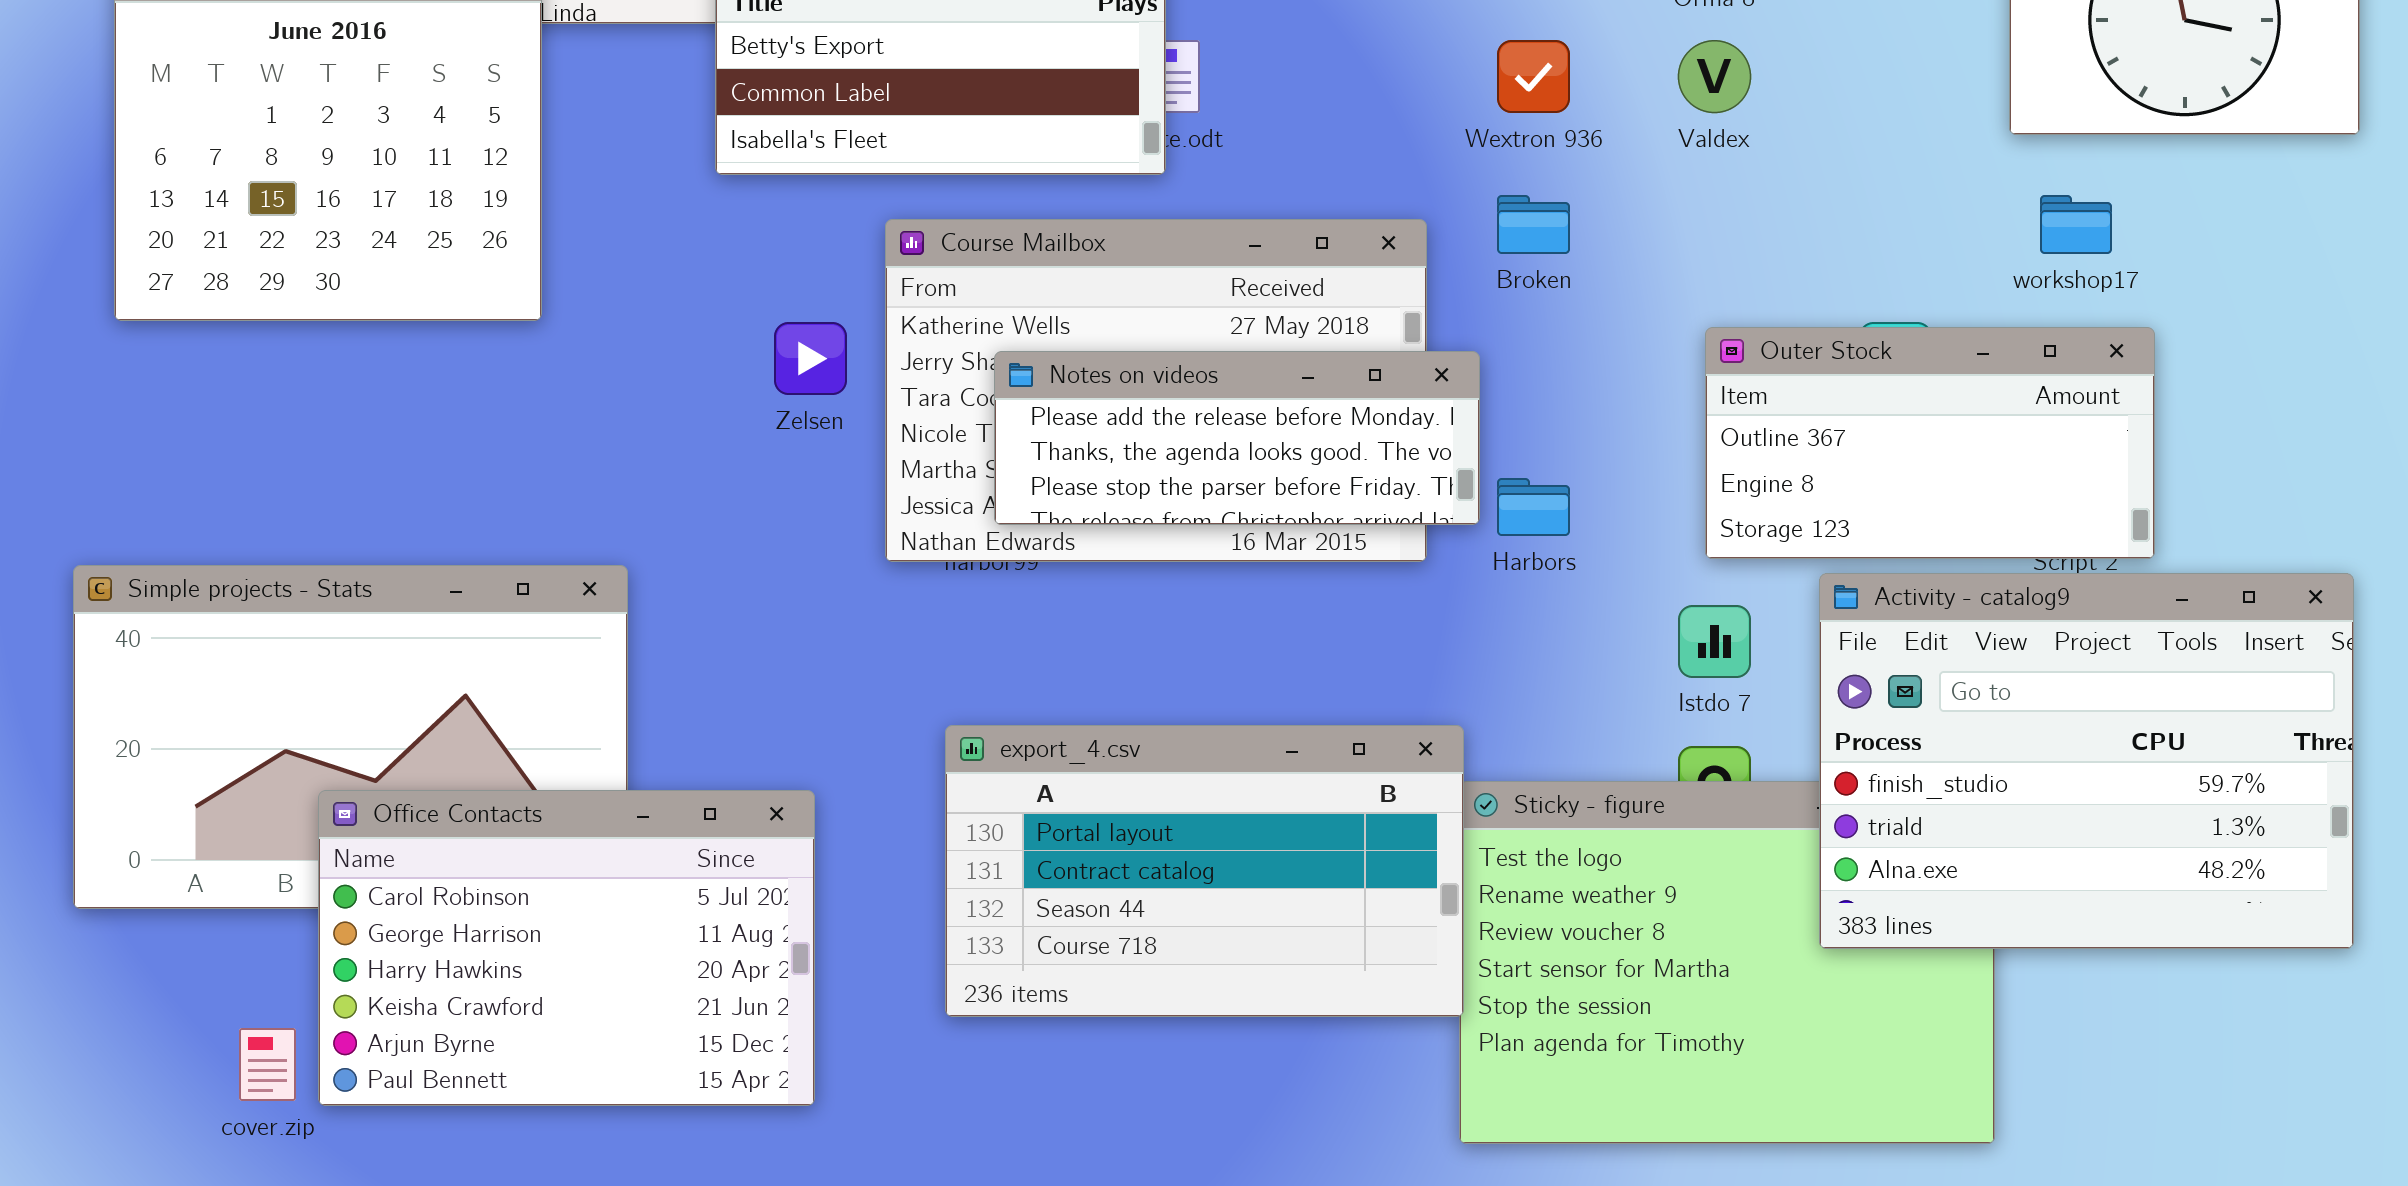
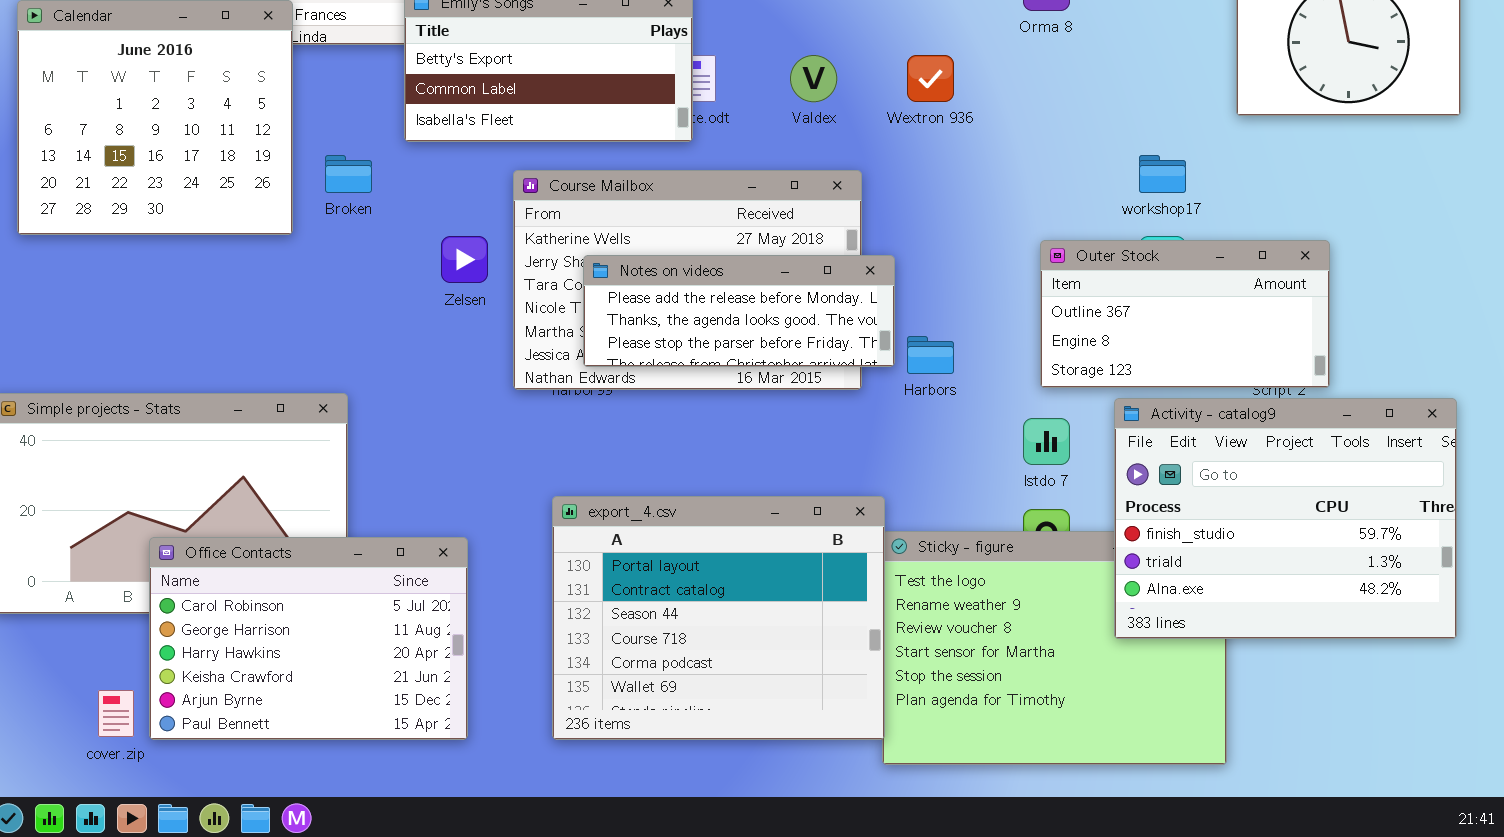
Valdex: [1678,40,1751,113] -> [790,55,837,102], moved
Broken: [1497,195,1570,254] -> [325,155,372,193], moved
workshop17: [2040,195,2112,254] -> [1139,155,1186,193], moved
export_4.csv: [945,725,1464,1017] -> [552,496,885,740], resized

